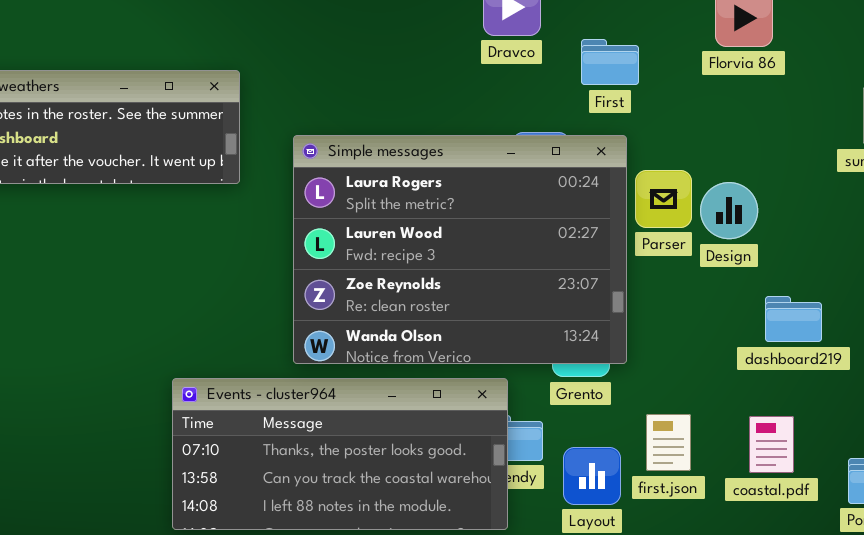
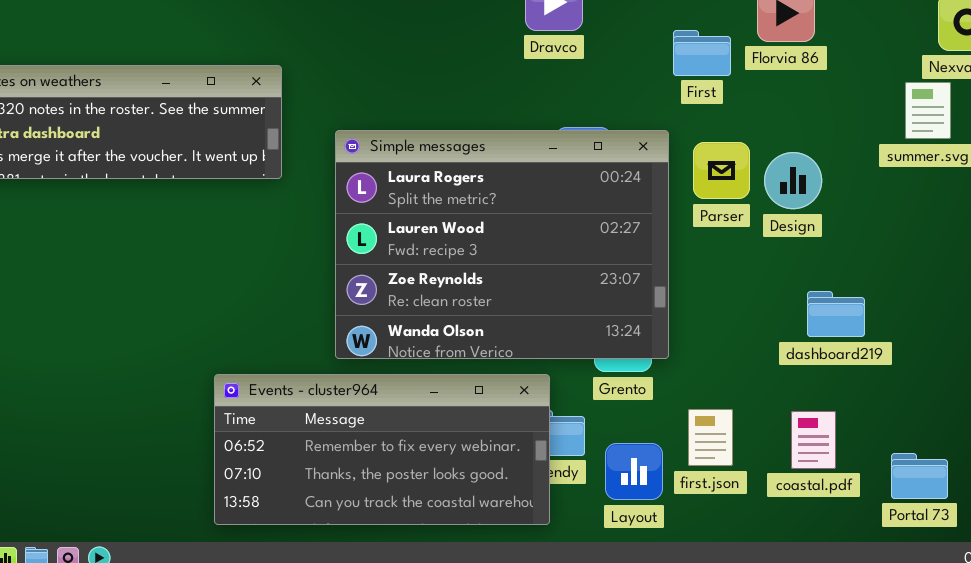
First: [581,39,639,85] -> [673,30,731,76], moved
Parser: [635,170,692,228] -> [693,142,750,199], moved
Design: [700,182,758,239] -> [764,152,822,209], moved
Events - cluster964: [172,378,508,530] -> [214,374,550,525], scrolled up 1 row

